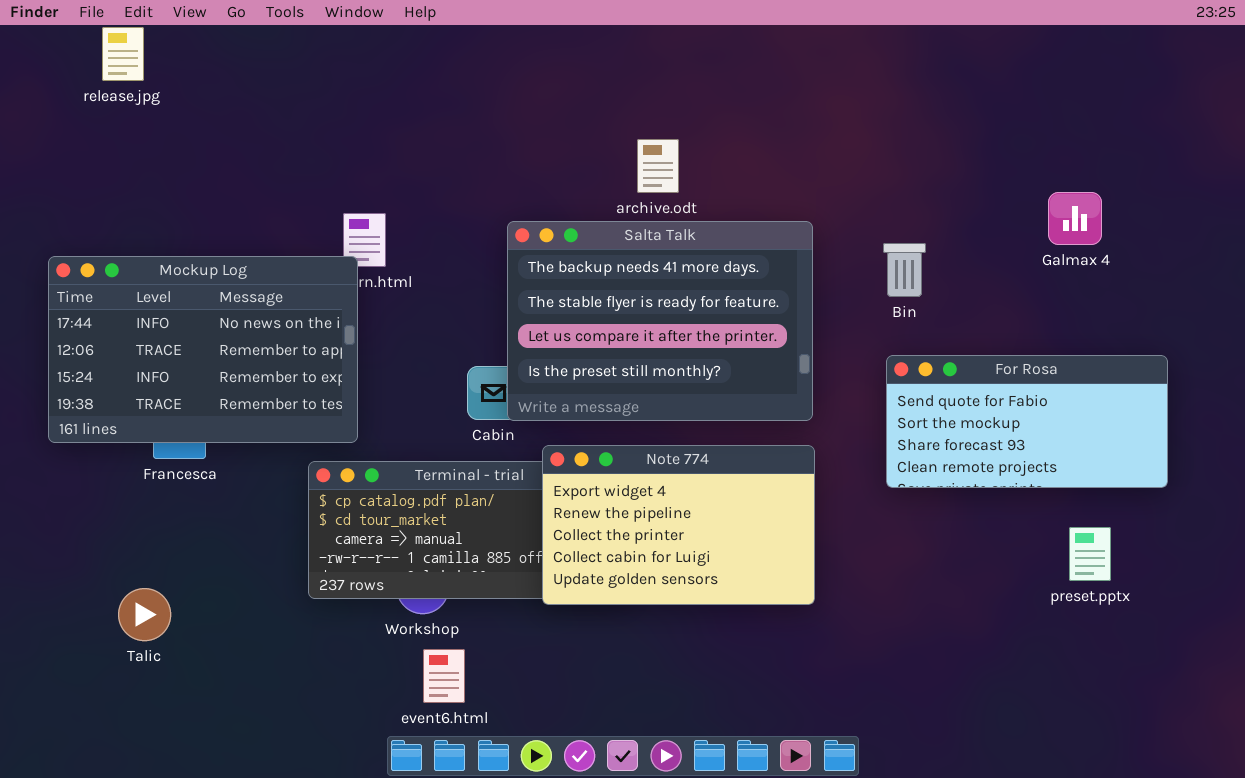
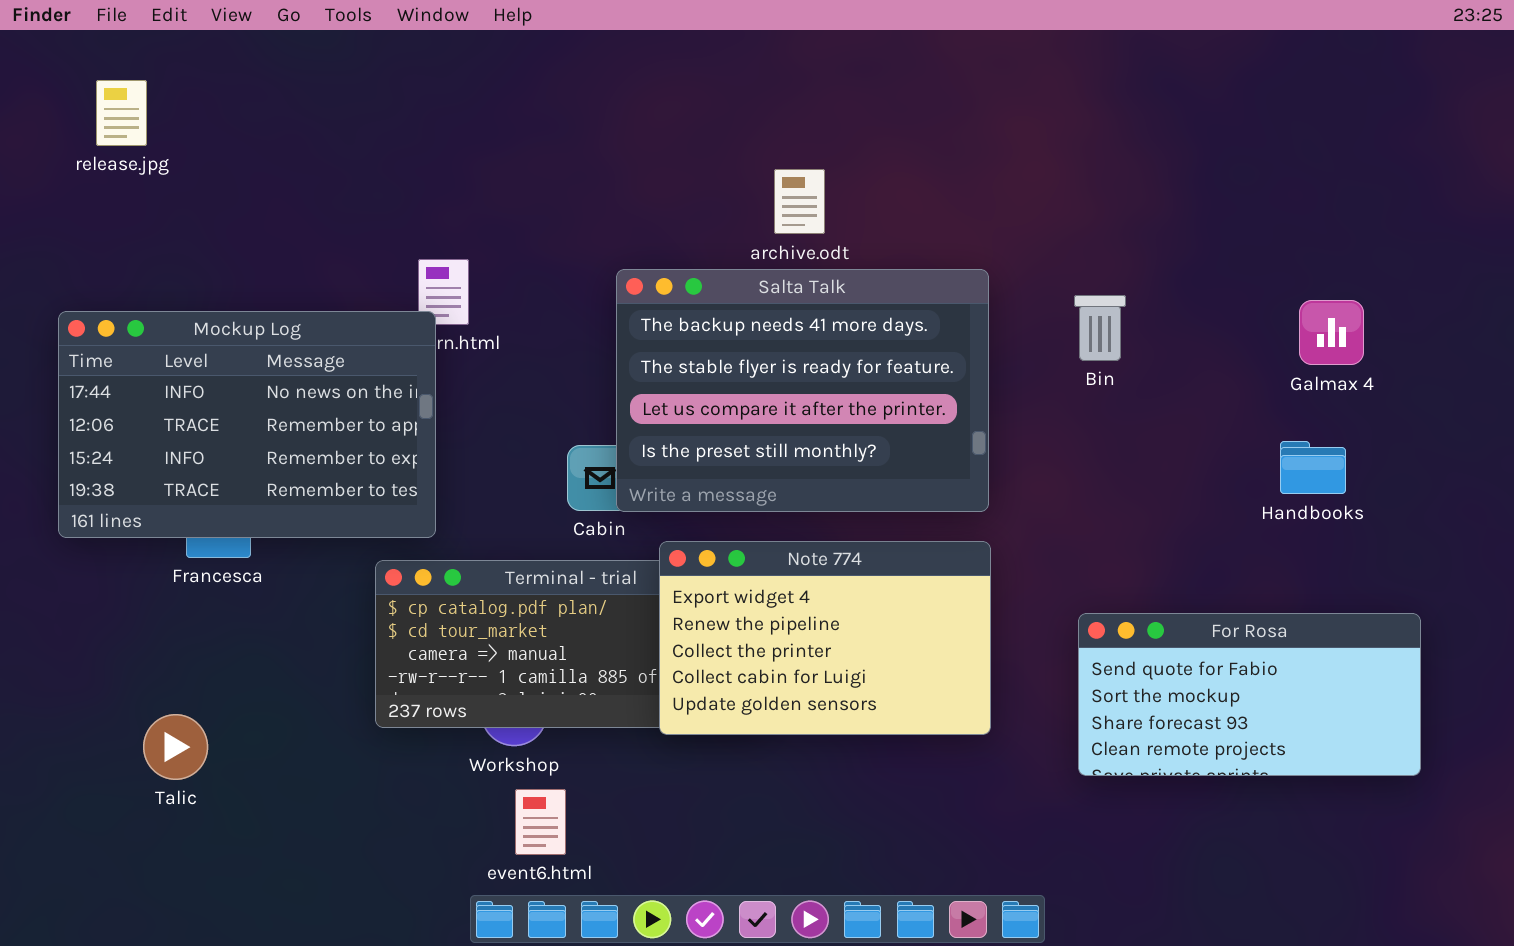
release.jpg: [102,27,144,81] -> [96,80,147,146], moved
Galmax 4: [1048,192,1102,245] -> [1299,300,1364,365], moved
For Rosa: [886,355,1168,488] -> [1078,613,1421,776], moved

